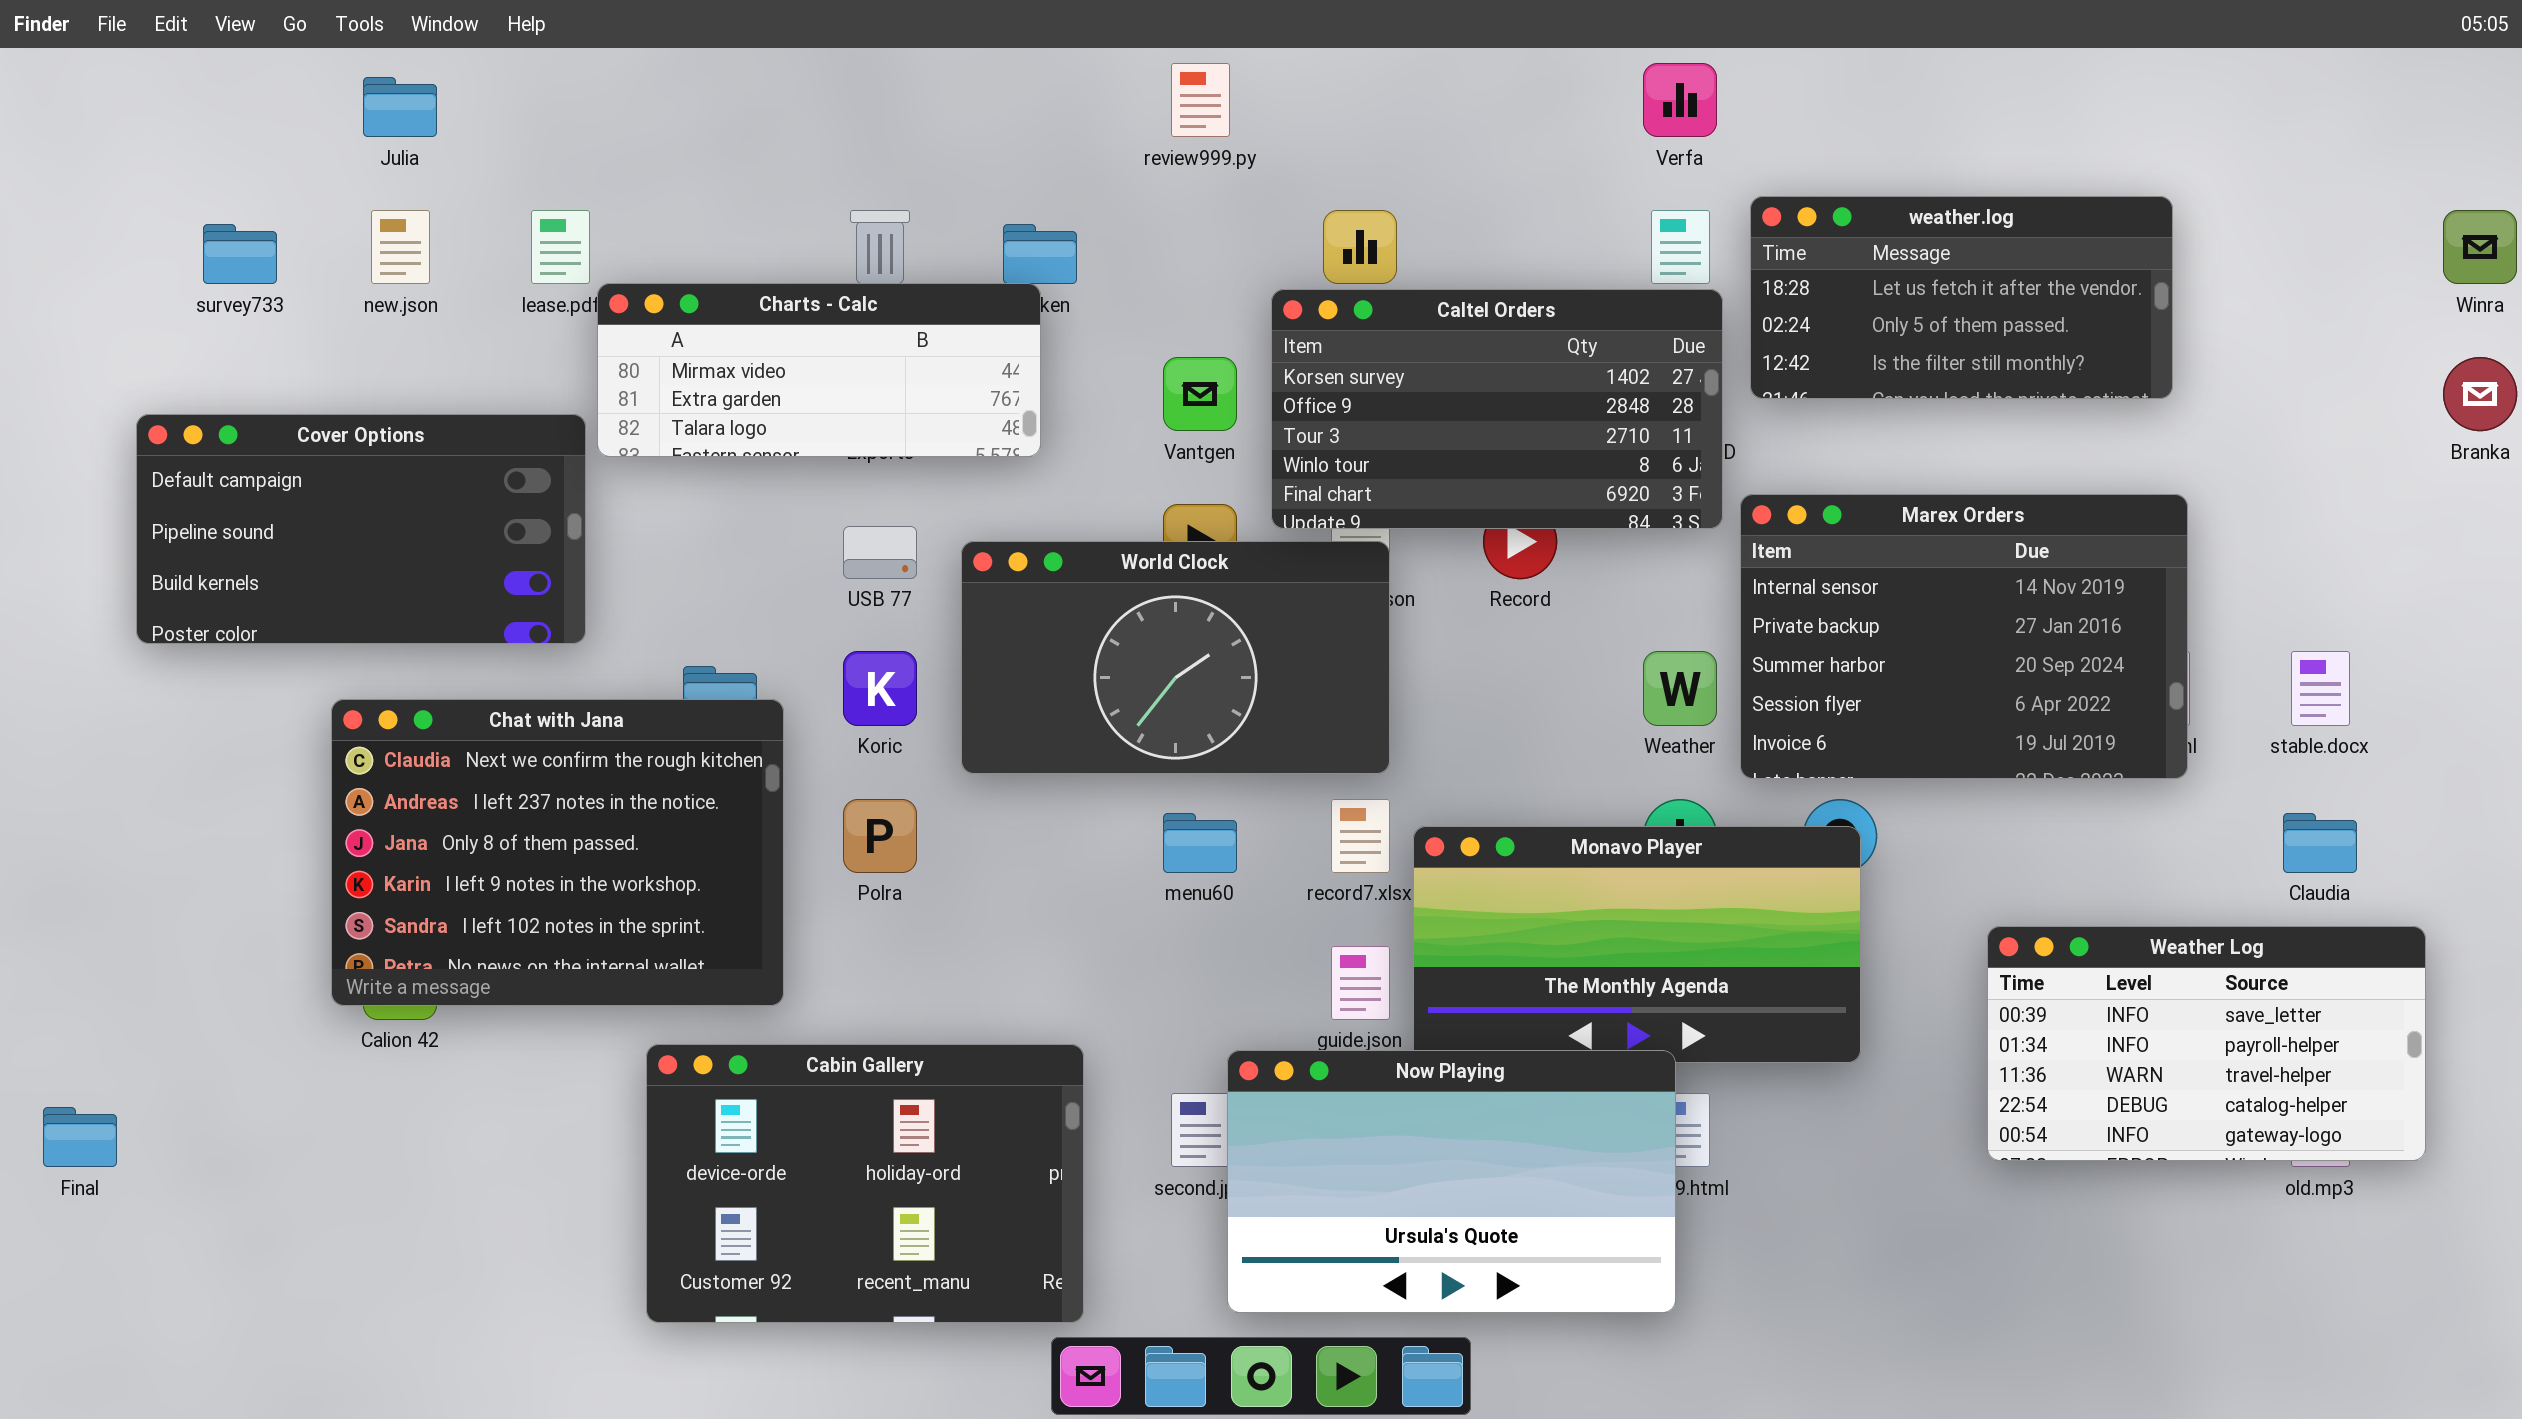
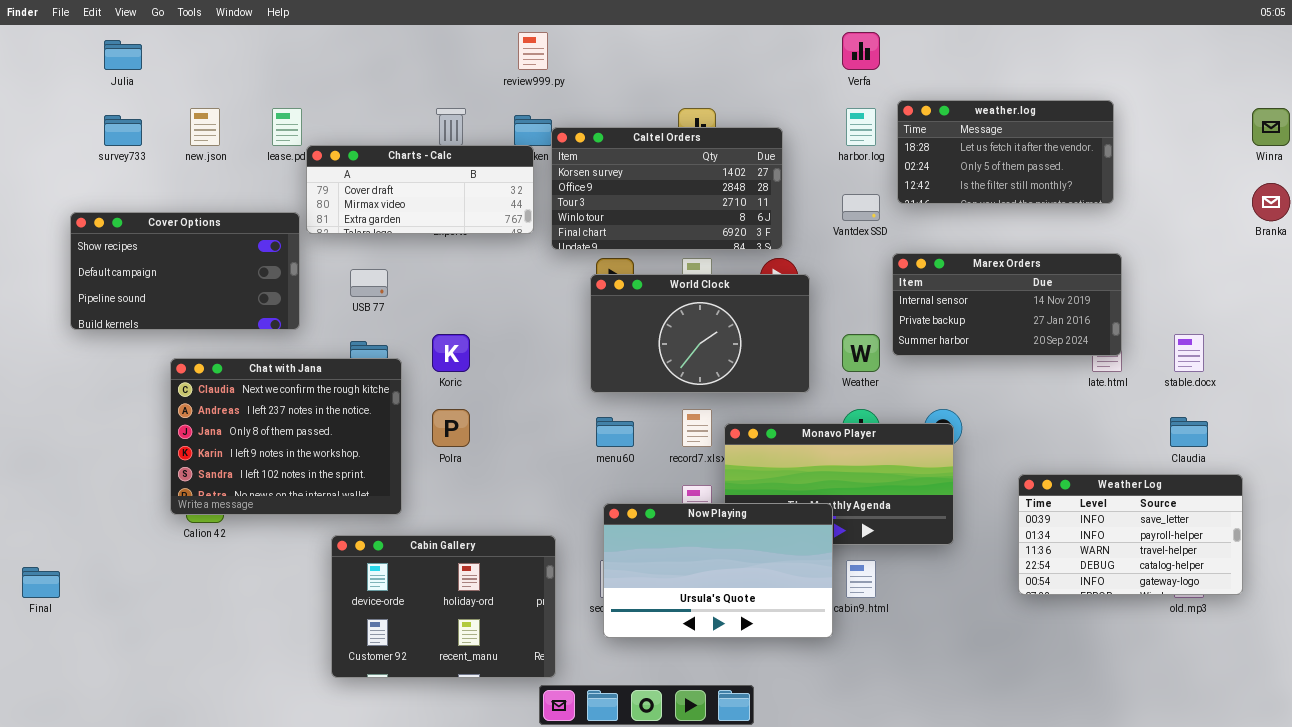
review999.py: [1171,63,1230,137] -> [518,32,548,70], moved
Julia: [363,77,437,137] -> [104,40,142,70], moved
Charts - Calc: [597,283,1041,457] -> [306,145,534,234], scrolled up 1 row
Caltel Orders: [1271,289,1723,529] -> [551,127,783,250], moved
Cover Options: [136,414,586,644] -> [70,212,300,330], scrolled up 1 row
Marex Orders: [1740,494,2188,779] -> [892,253,1122,356], resized
USB 77: [843,526,917,579] -> [350,269,388,297], moved
World Clock: [961,541,1390,774] -> [590,274,810,393], moved
Now Playing: [1227,1050,1676,1313] -> [603,503,833,638], moved

